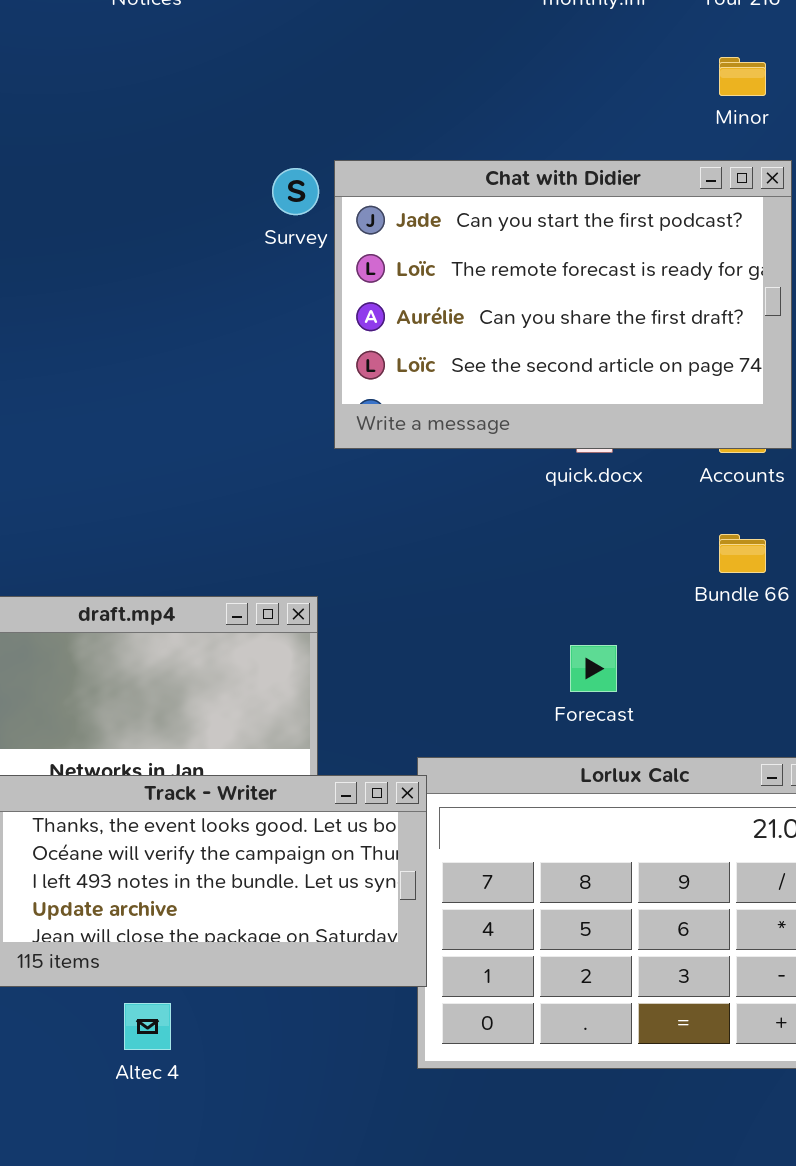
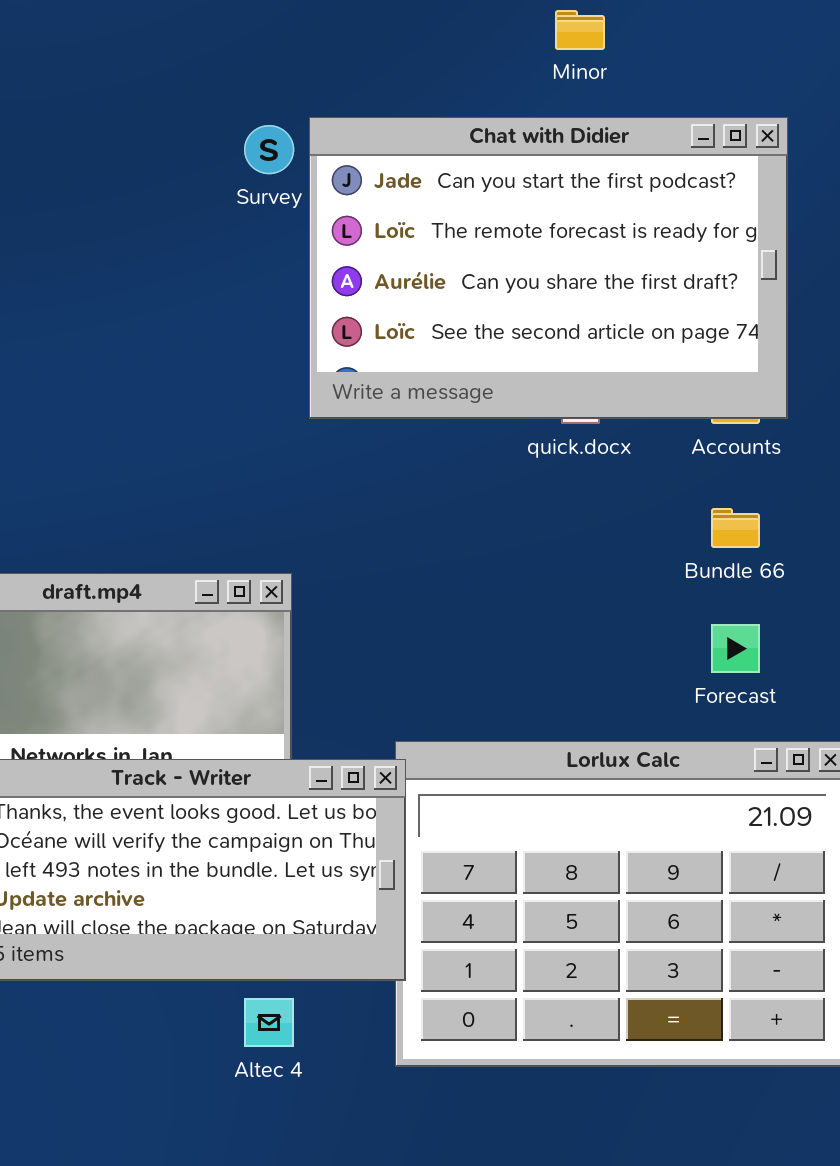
Minor: [719,57,766,96] -> [555,10,605,50], moved
Forecast: [570,645,617,692] -> [711,624,760,673], moved
Altec 4: [124,1003,171,1050] -> [244,998,294,1047], moved

